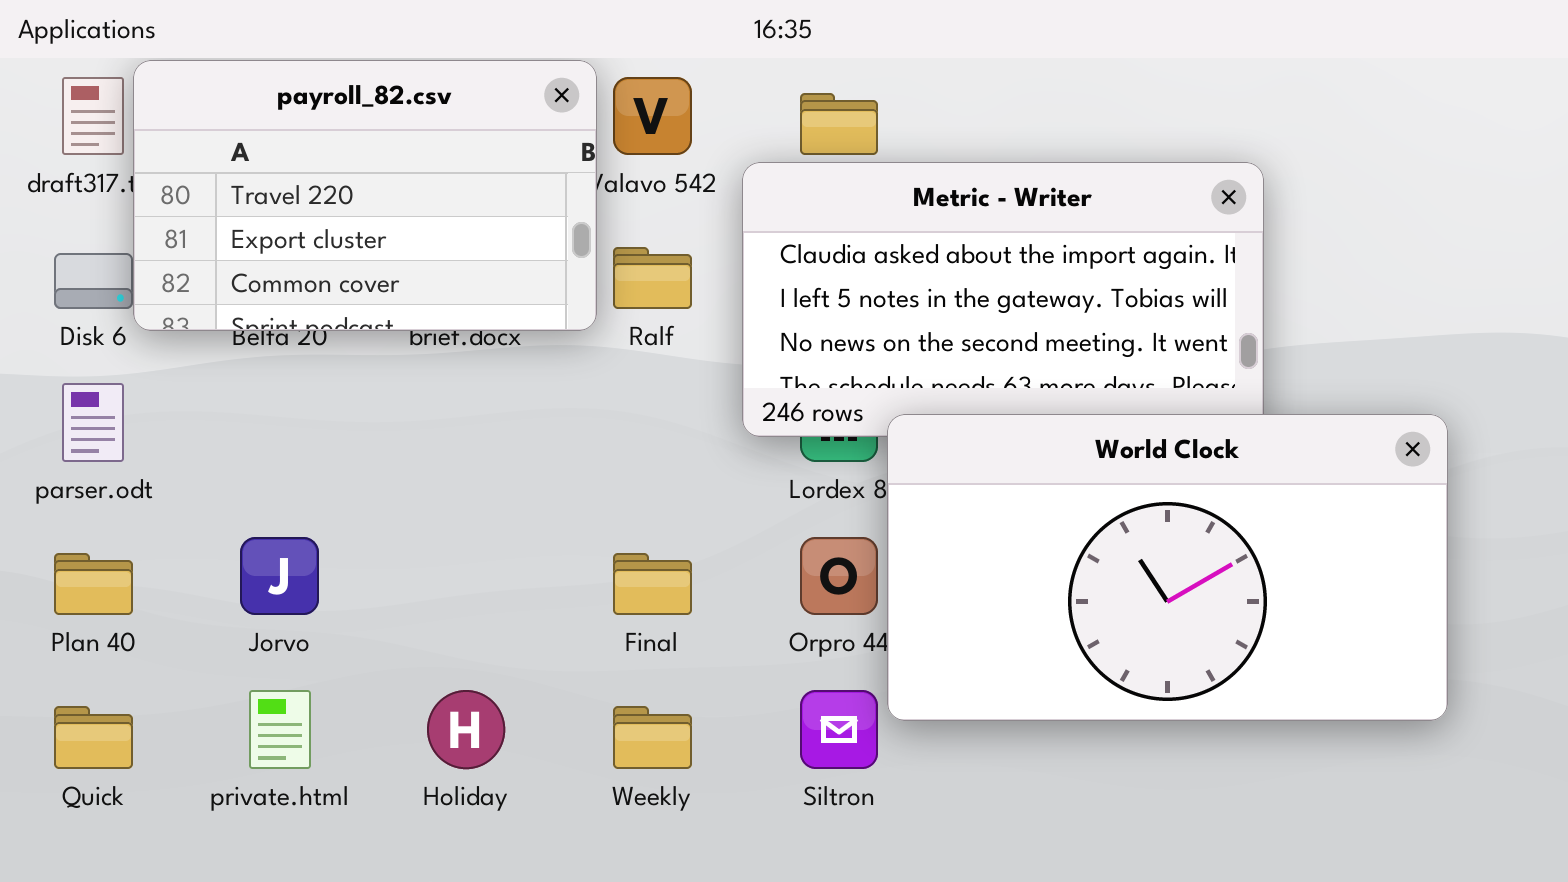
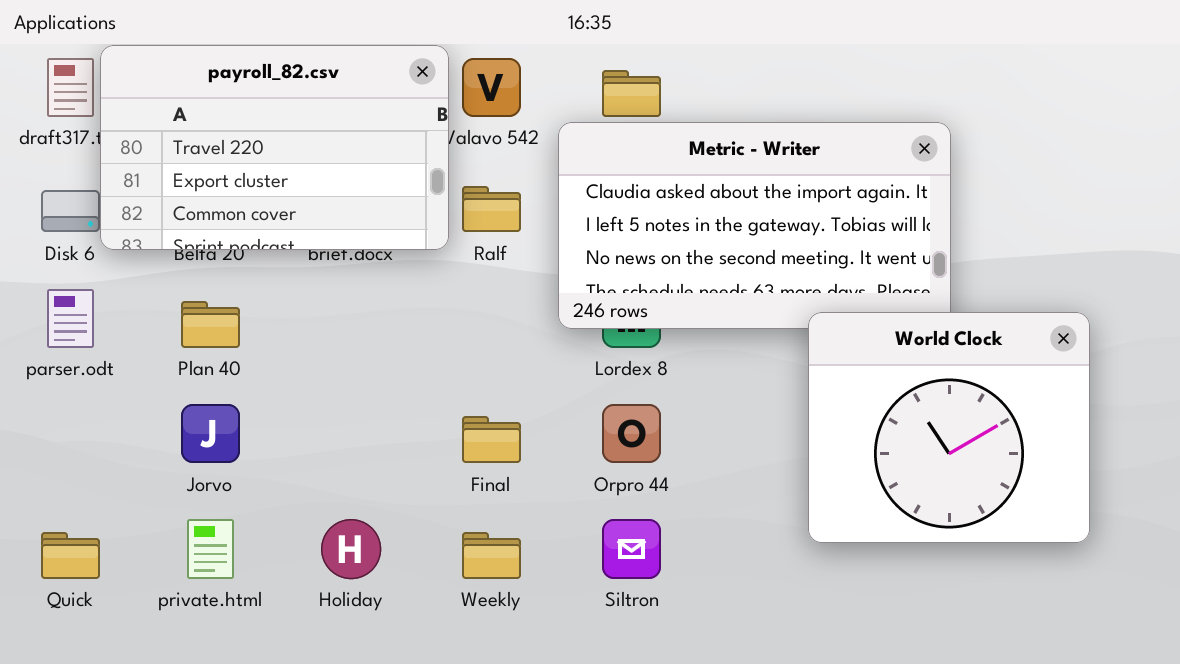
World Clock: [887,414,1448,721] -> [808,312,1090,543], resized
Plan 40: [54,553,133,615] -> [181,301,240,348], moved

